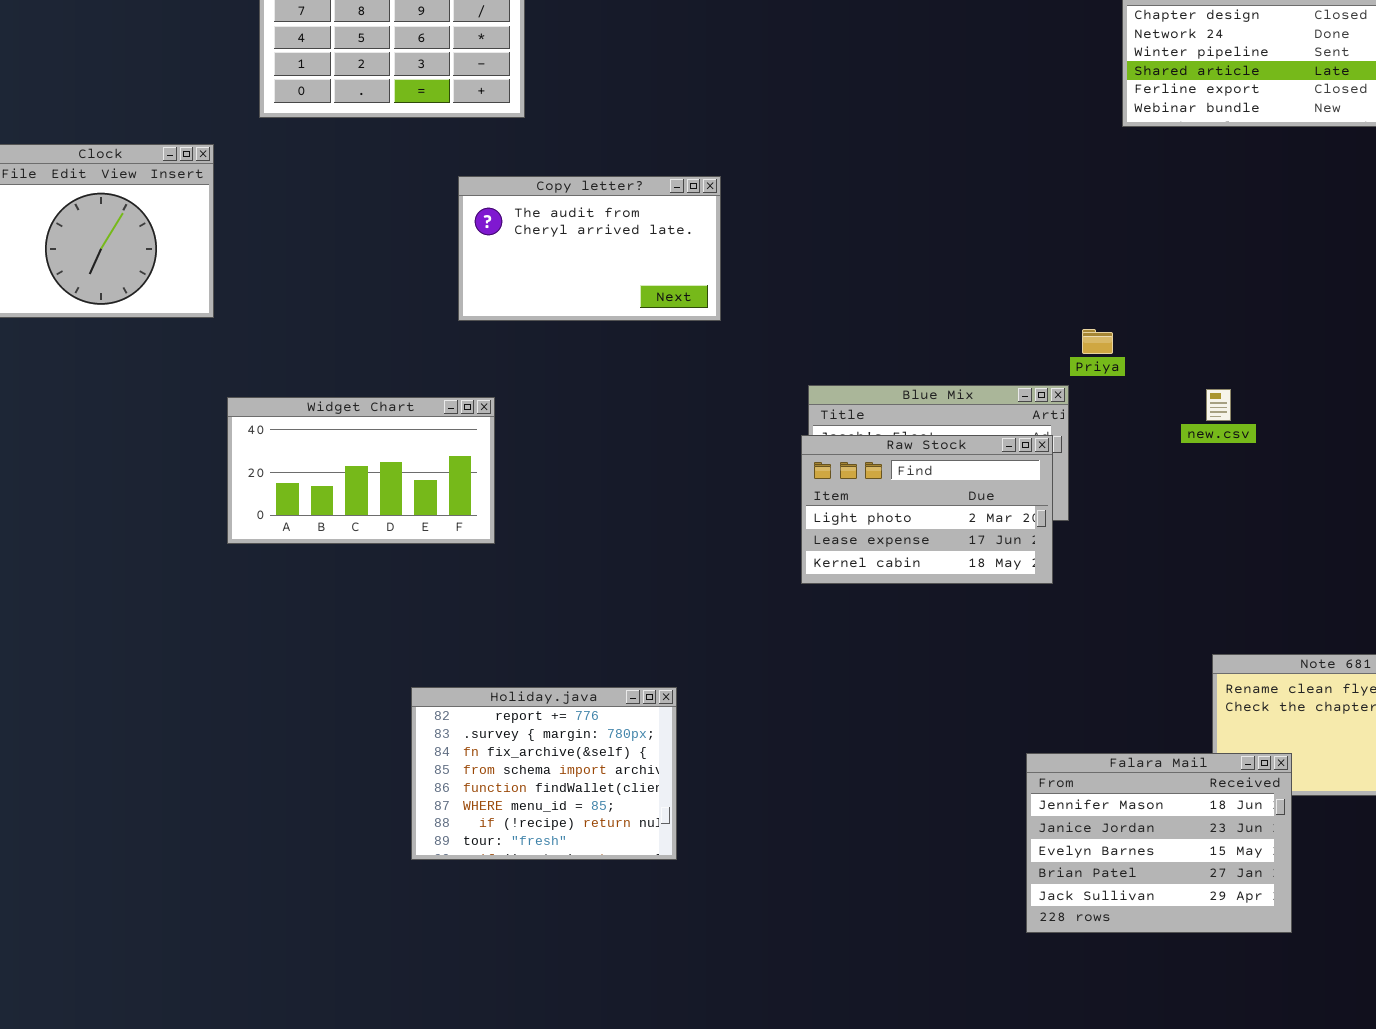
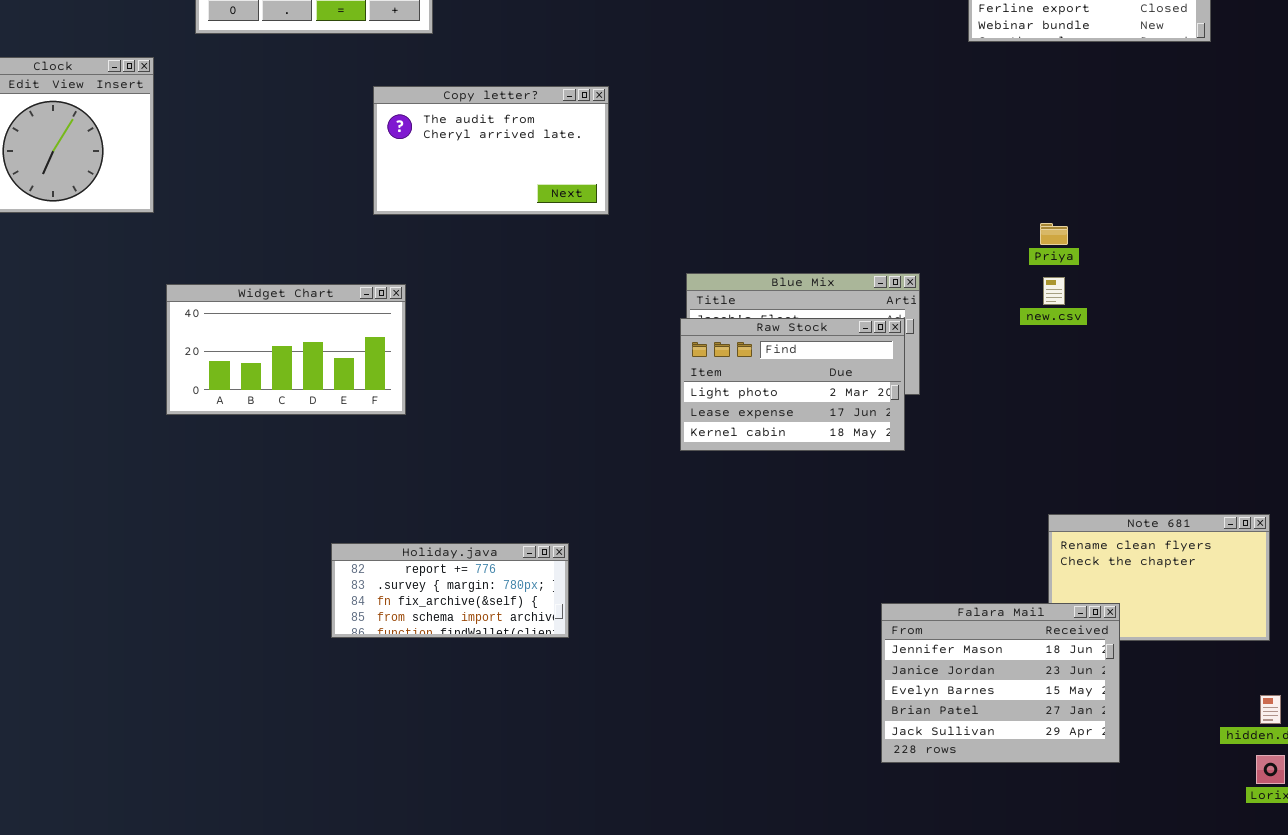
Priya: [1082,329,1113,354] -> [1040,223,1068,245], moved
Holiday.java: [411,687,677,860] -> [331,543,569,638], resized

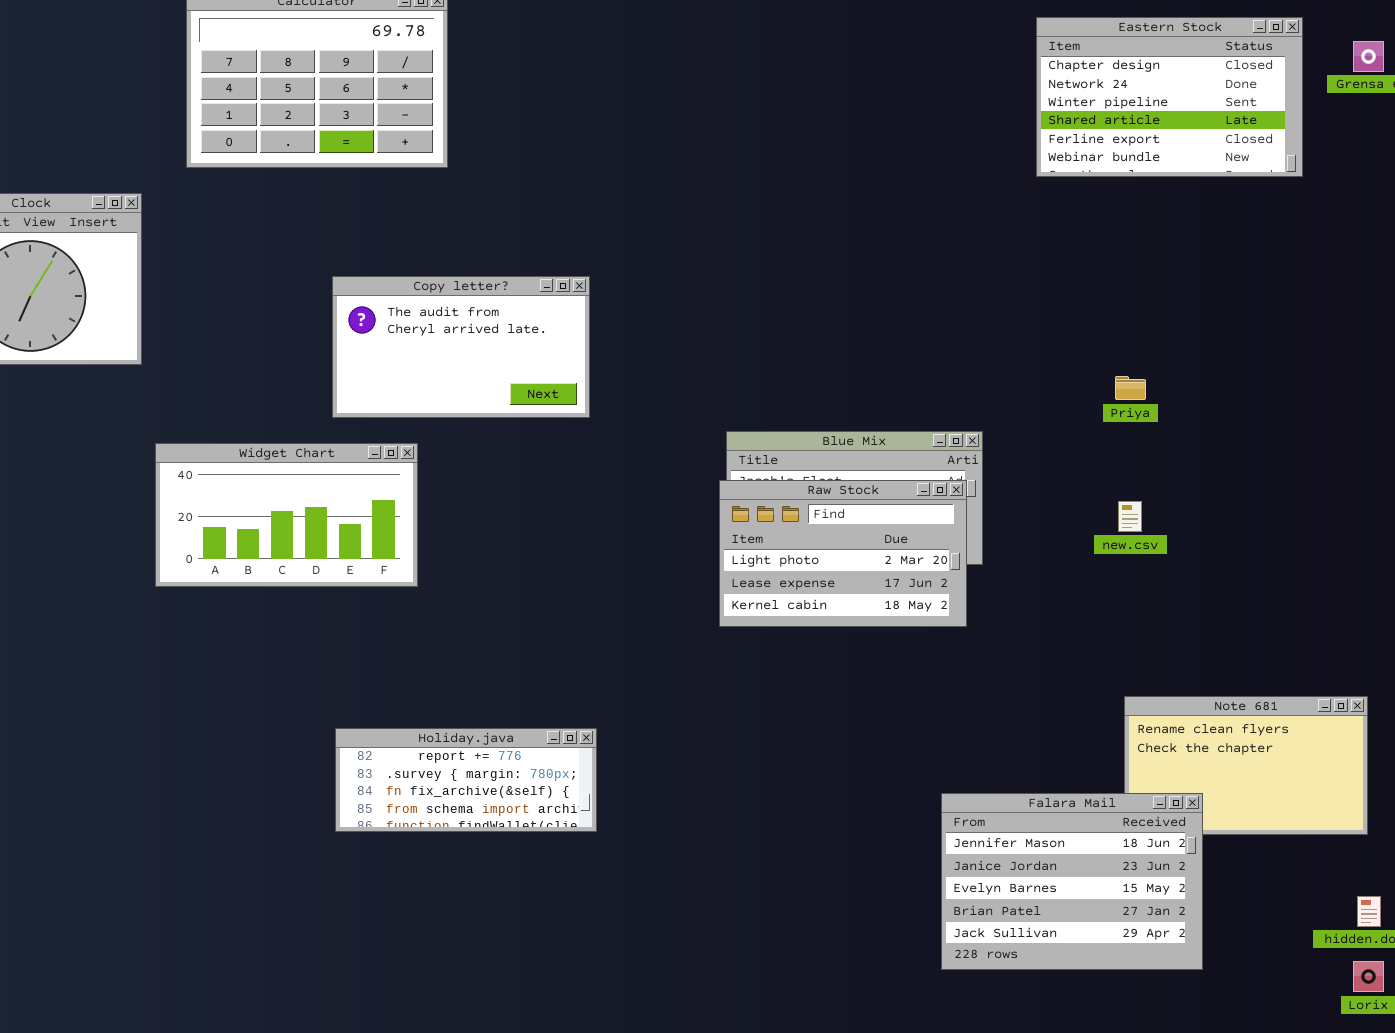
Copy letter?: [373,86,609,215] -> [332,276,590,418], moved
new.csv: [1043,277,1065,305] -> [1118,501,1142,532], moved

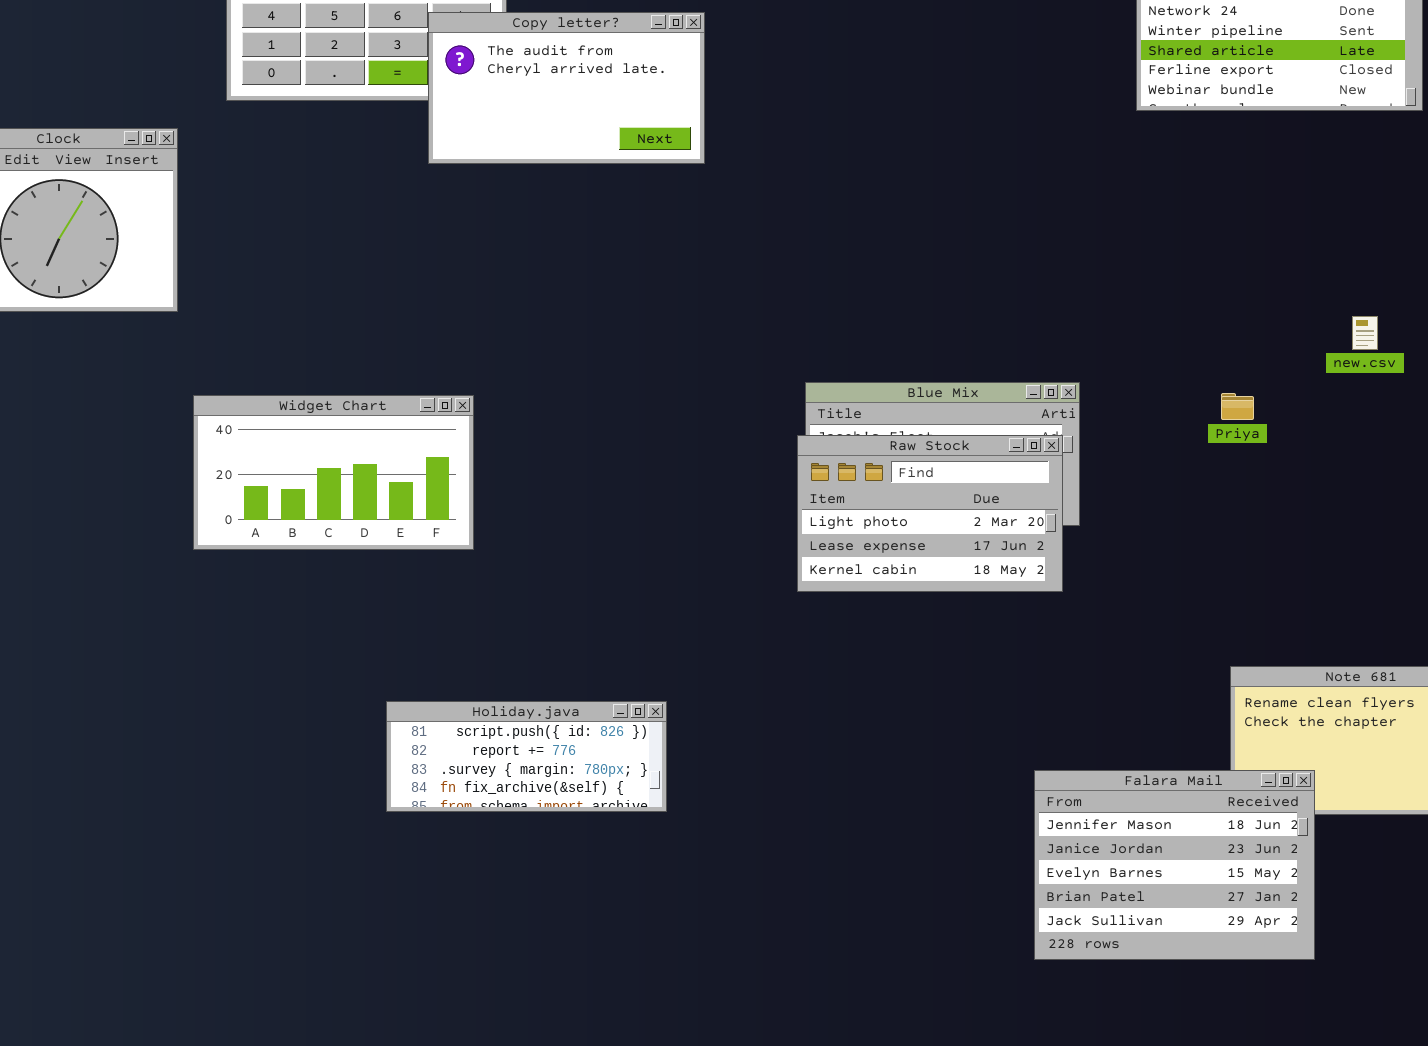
Copy letter?: [332,276,590,418] -> [428,12,705,164], moved
Priya: [1115,376,1146,400] -> [1221,393,1254,420], moved
new.csv: [1118,501,1142,532] -> [1352,316,1378,350], moved
Holiday.java: [335,728,597,832] -> [386,701,667,812], scrolled up 1 row

